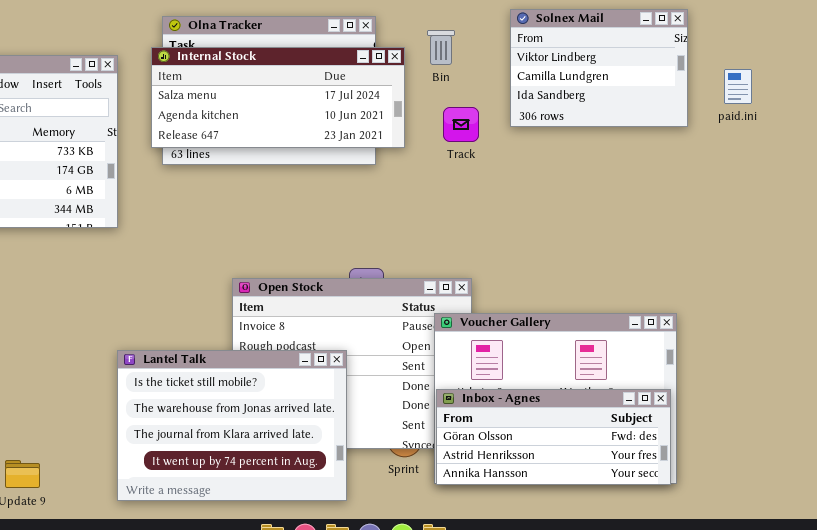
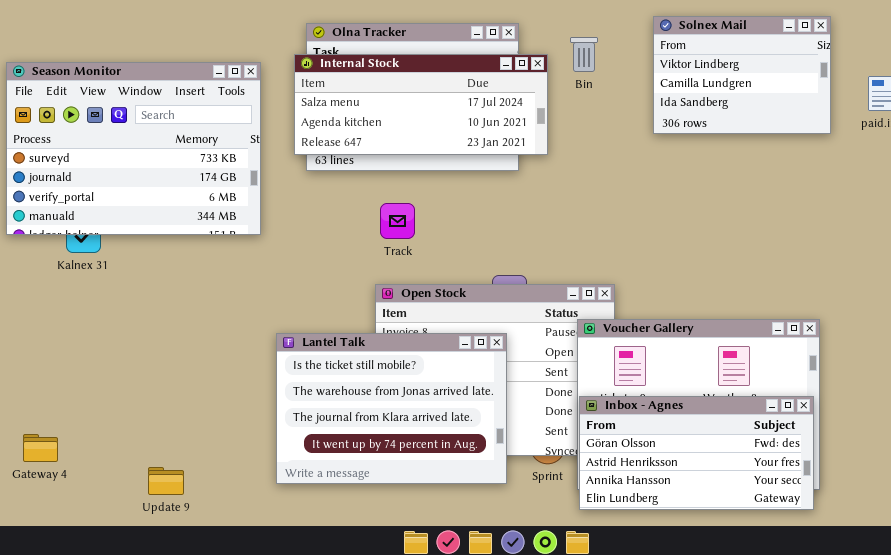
Track: [443,107,479,142] -> [380,203,415,239], moved
Lantel Talk: [117,350,347,501] -> [276,333,507,484], moved
Inbox - Agnes: [436,389,671,485] -> [579,396,814,510], resized

